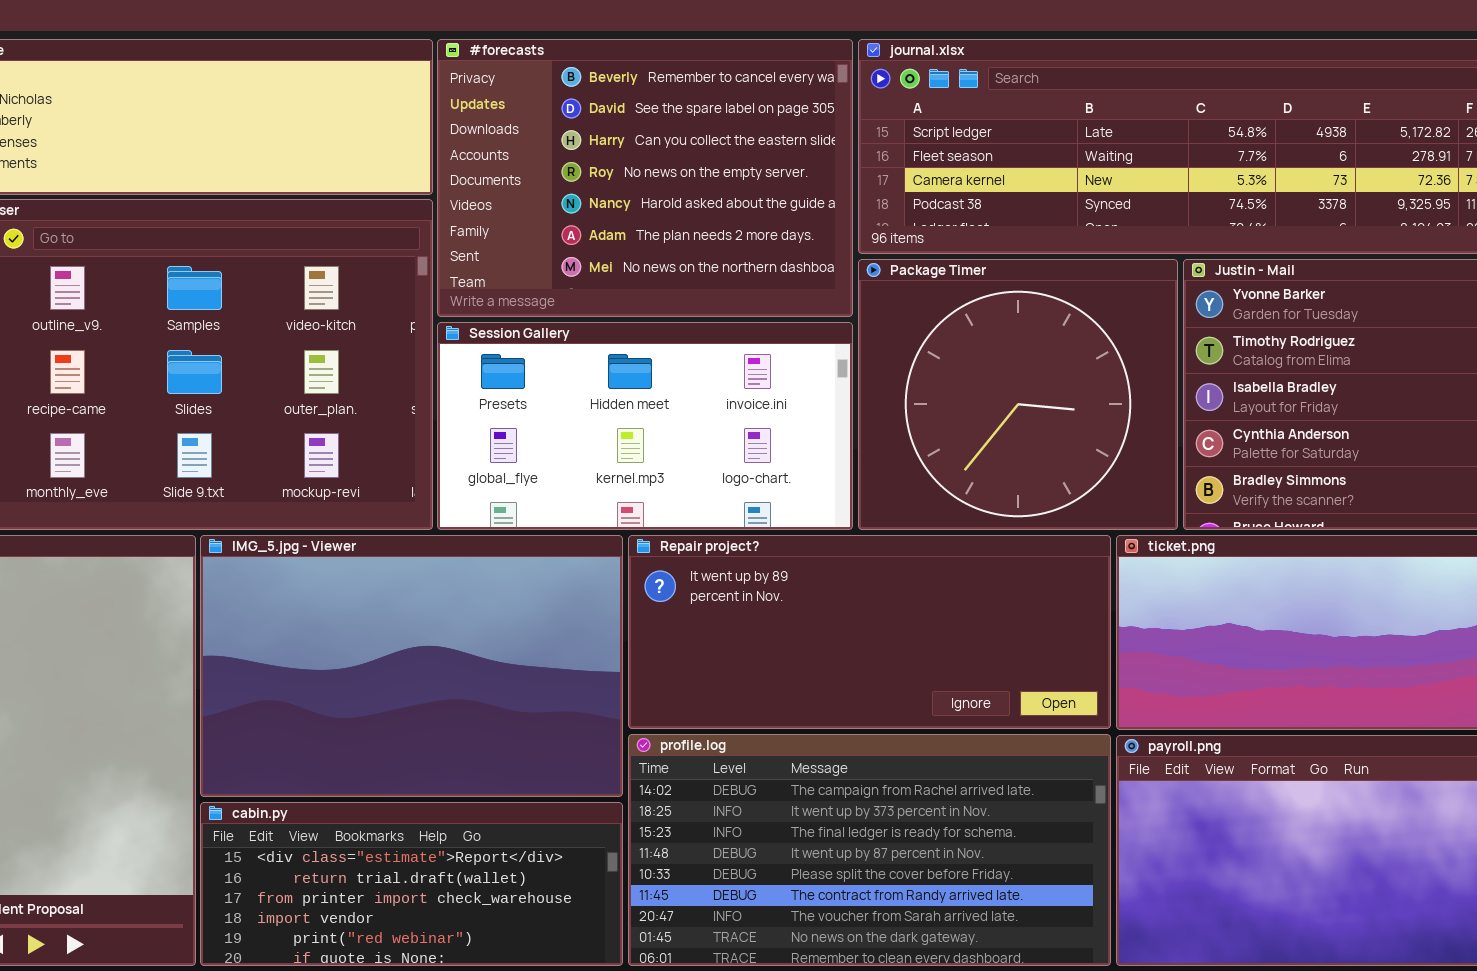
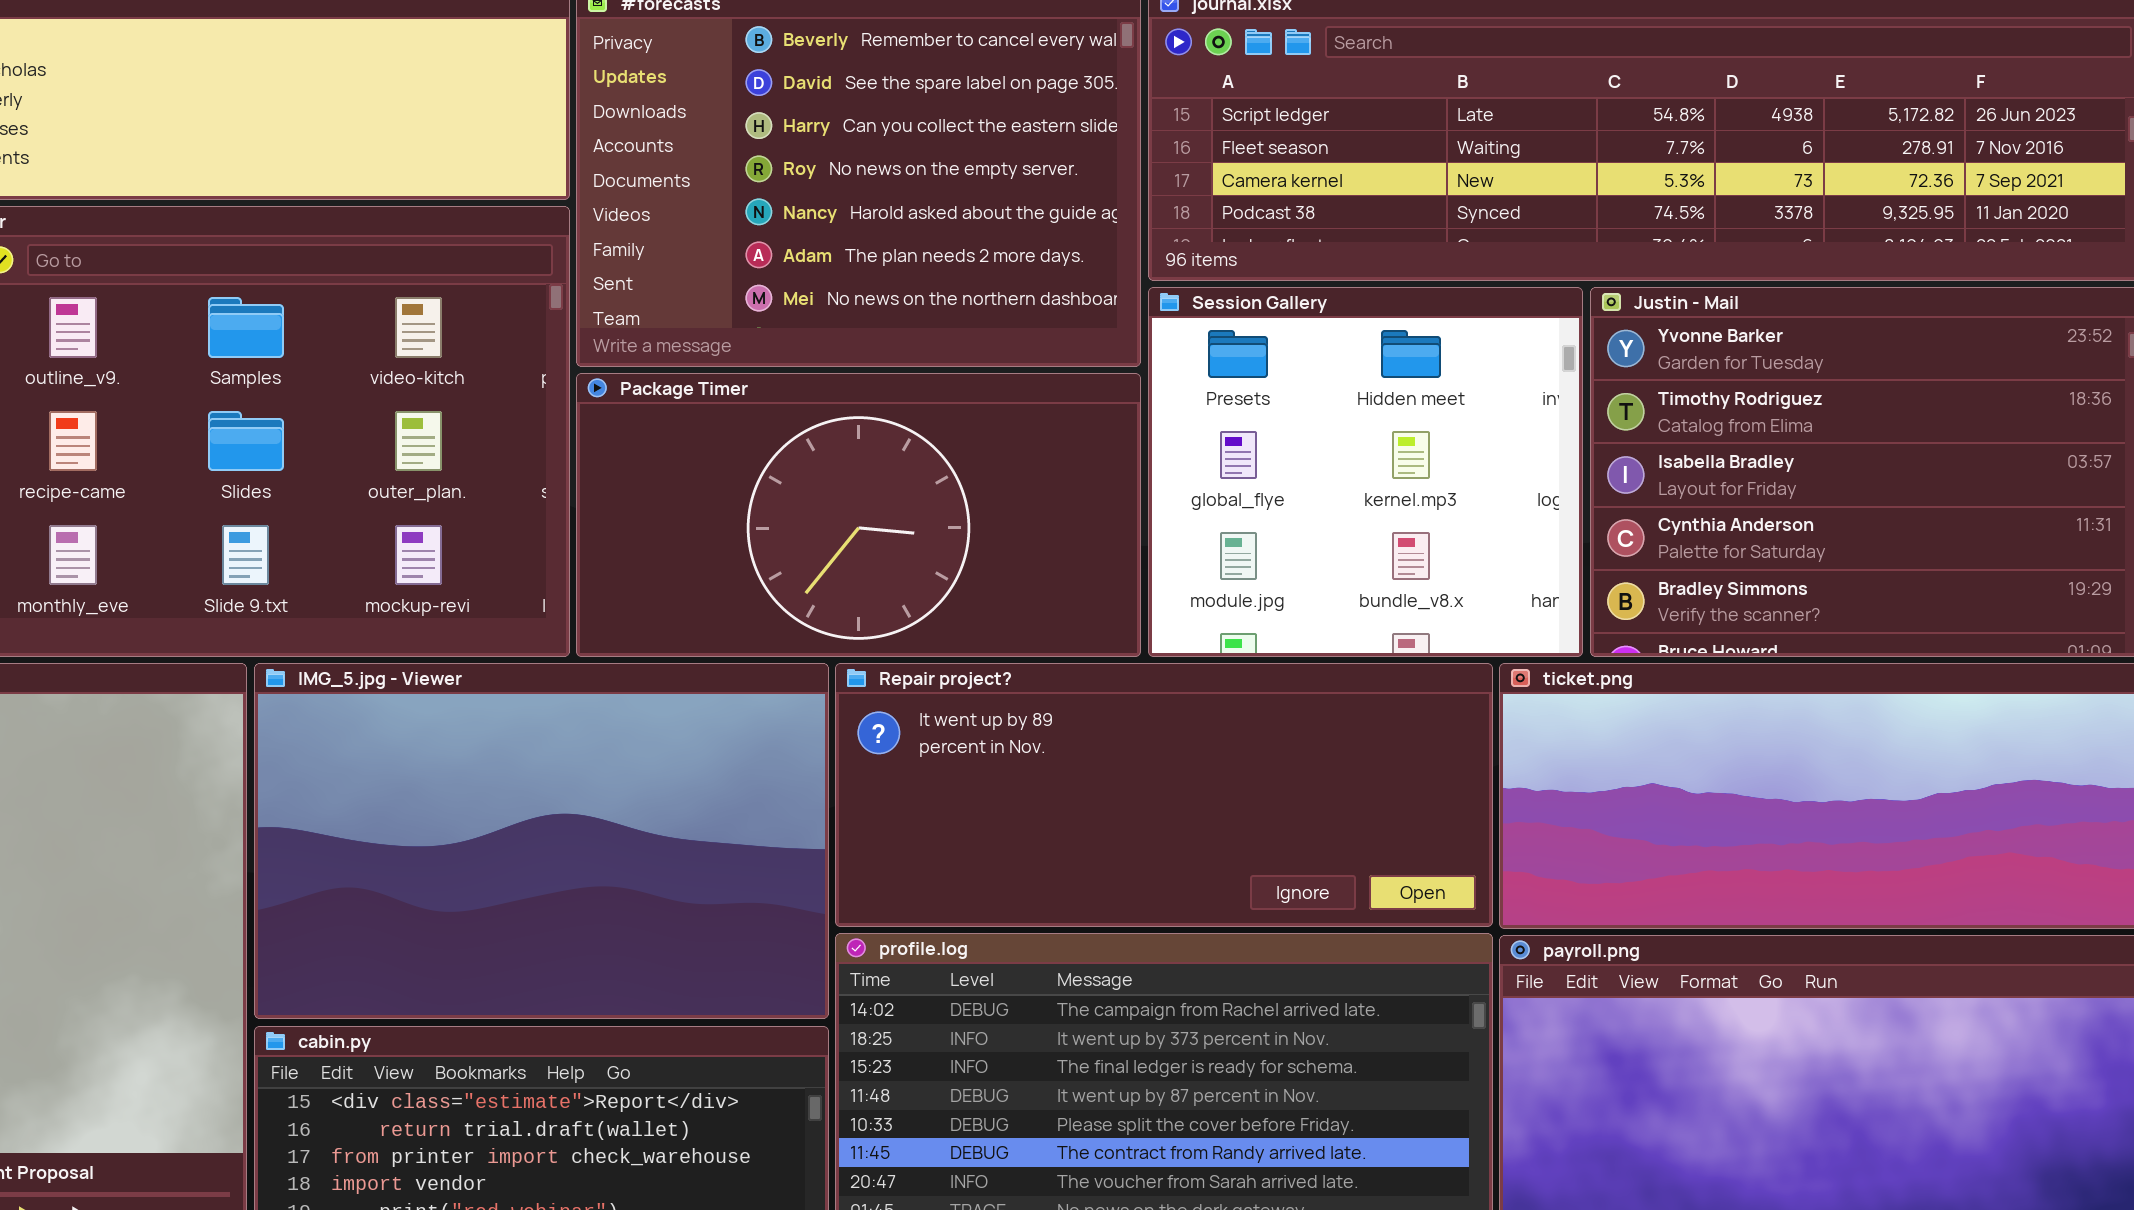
Package Timer: [858,259,1178,530] -> [576,373,1141,657], moved, resized
Session Gallery: [437,322,853,530] -> [1148,287,1583,657], moved, resized

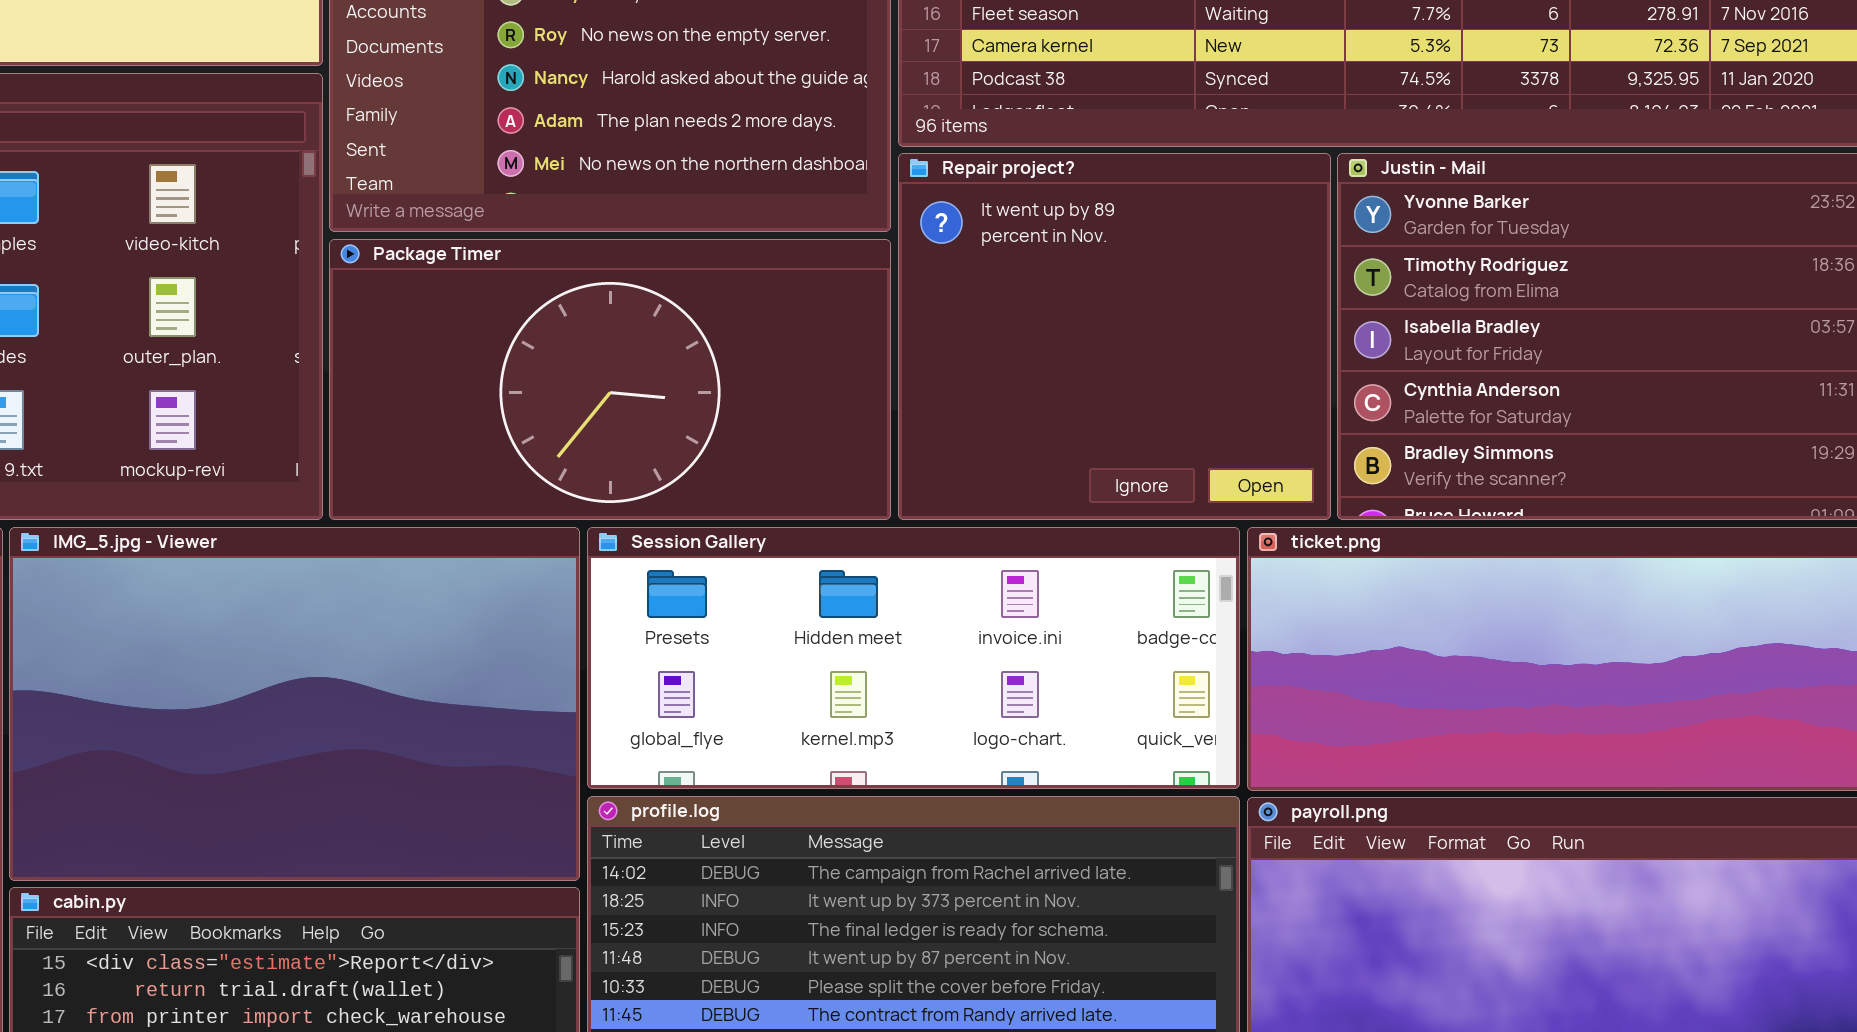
Session Gallery: [1148,287,1583,657] -> [587,527,1240,789], moved, resized
Repair project?: [835,663,1493,927] -> [898,153,1331,520], moved, resized

